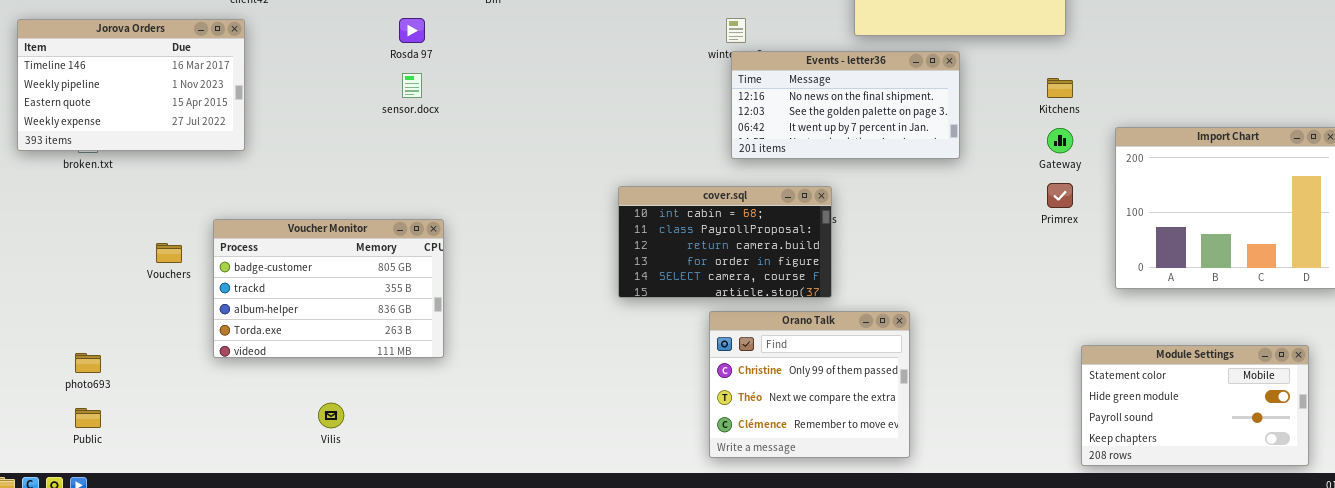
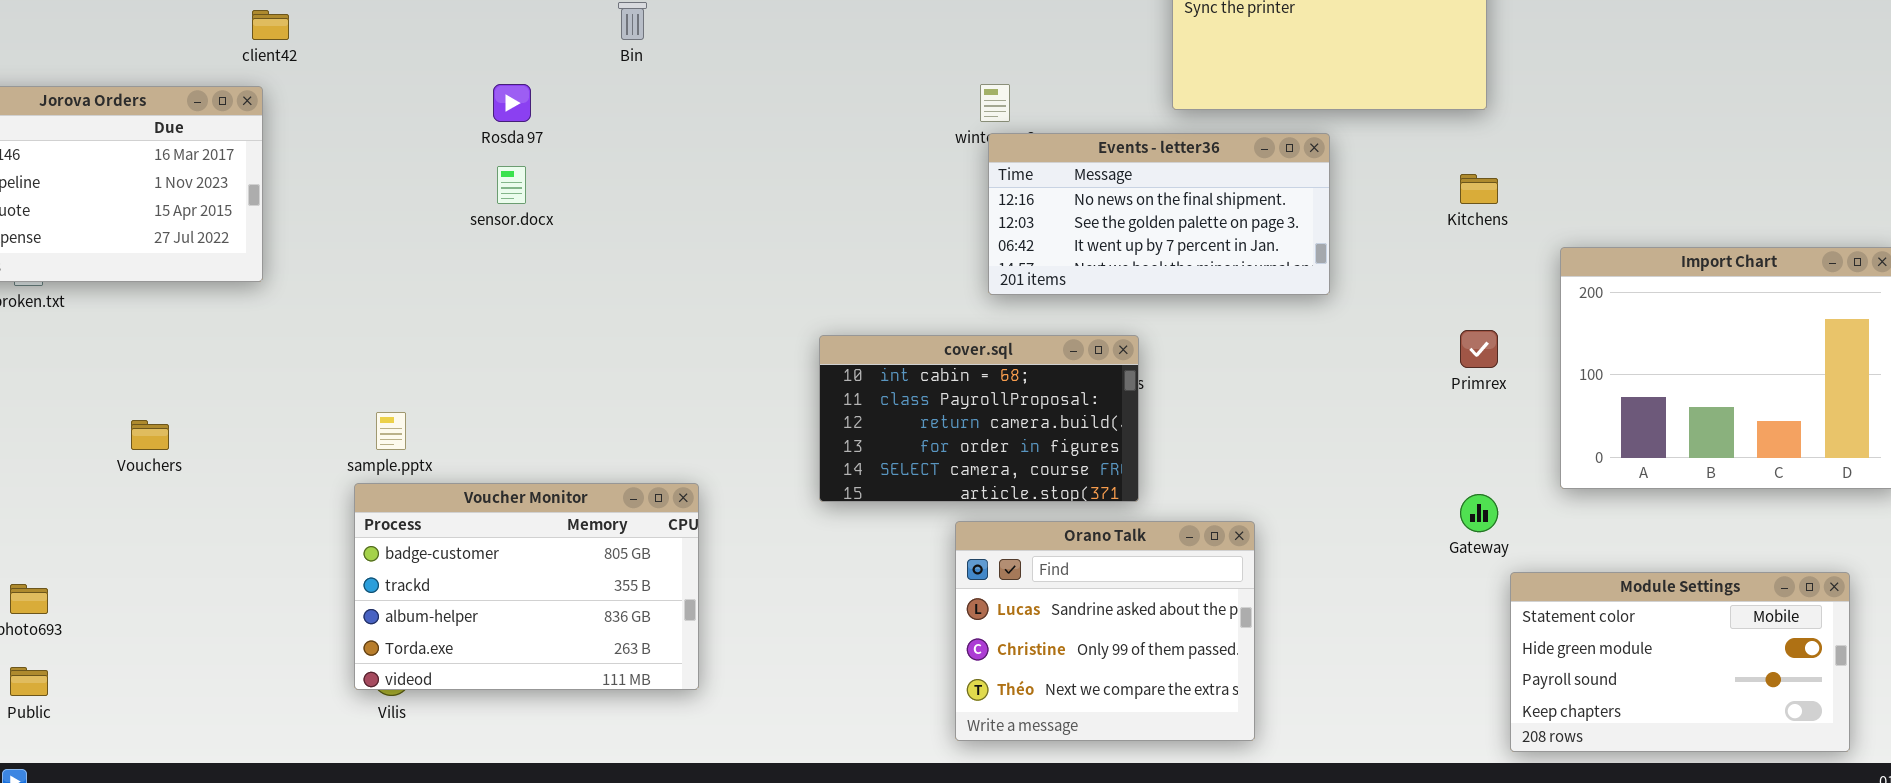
Gateway: [1047,128,1073,153] -> [1460,494,1498,532], moved
Voucher Monitor: [213,219,444,358] -> [354,483,699,690], moved
Orano Talk: [709,311,910,458] -> [955,521,1255,741], scrolled up 1 row

